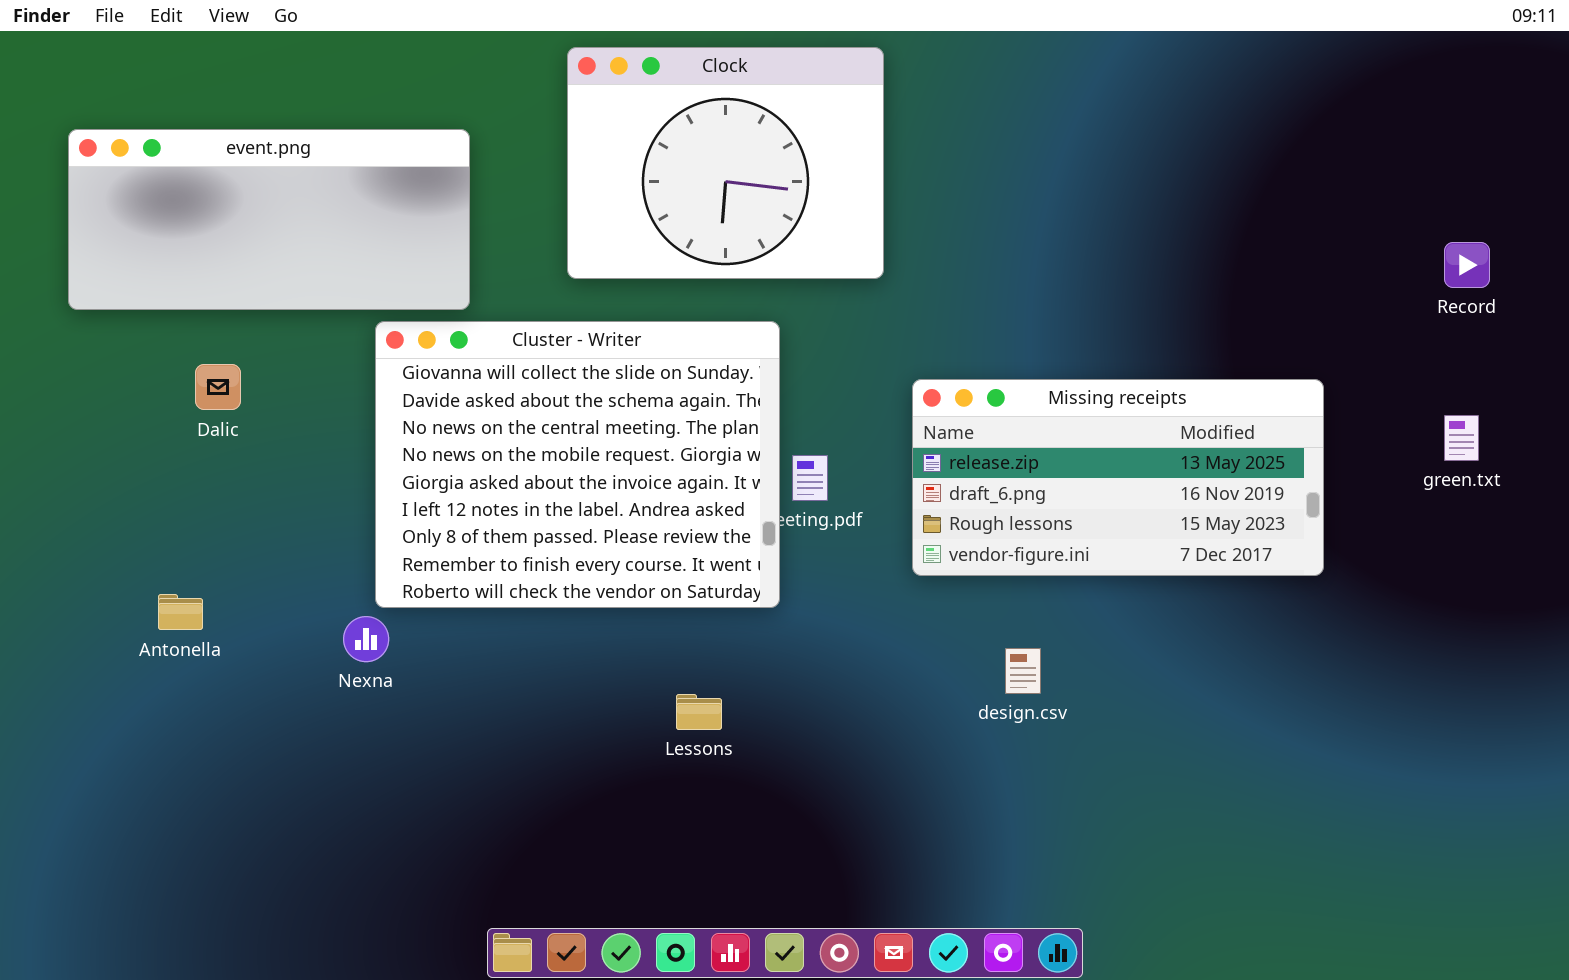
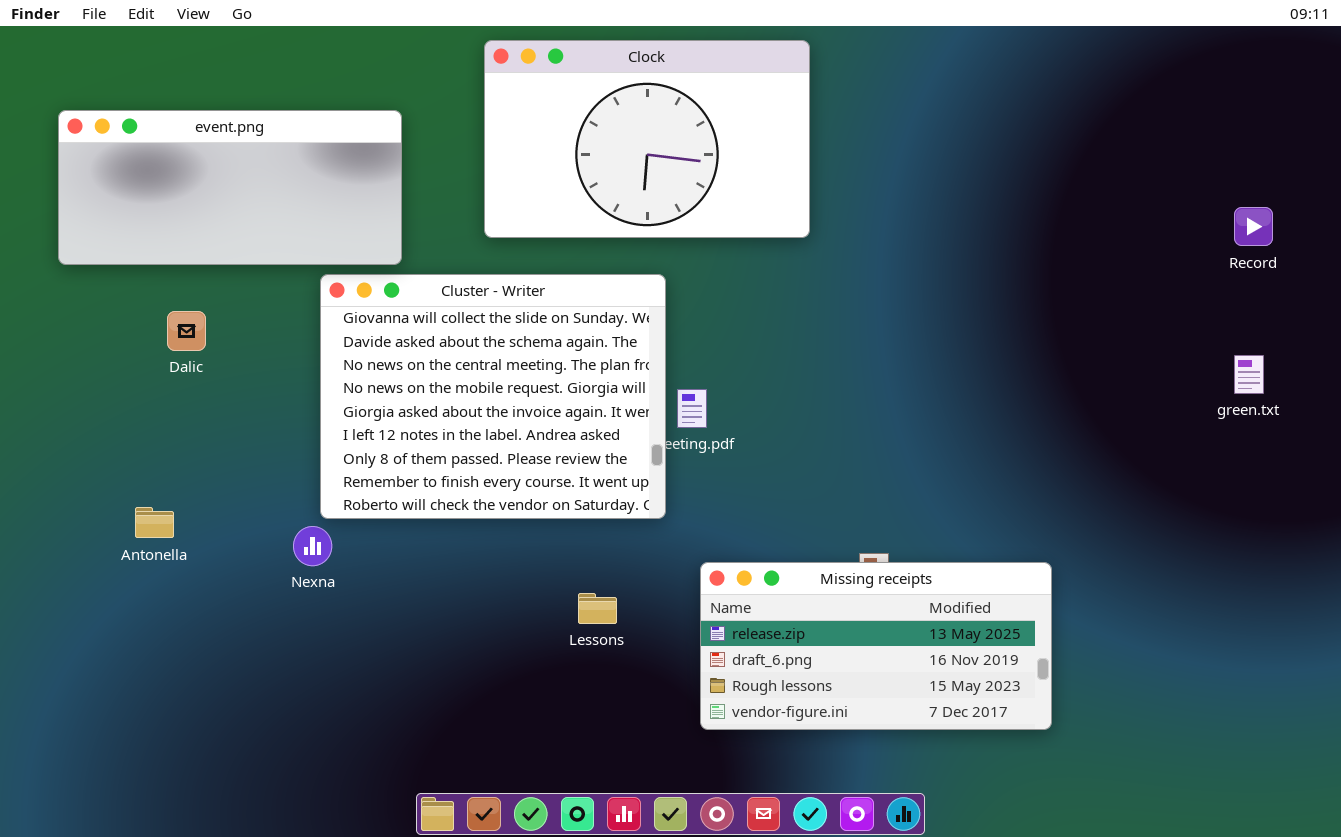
Clock: [567,47,884,279] -> [484,40,810,238], resized
Missing receipts: [912,379,1324,576] -> [700,562,1052,730], moved

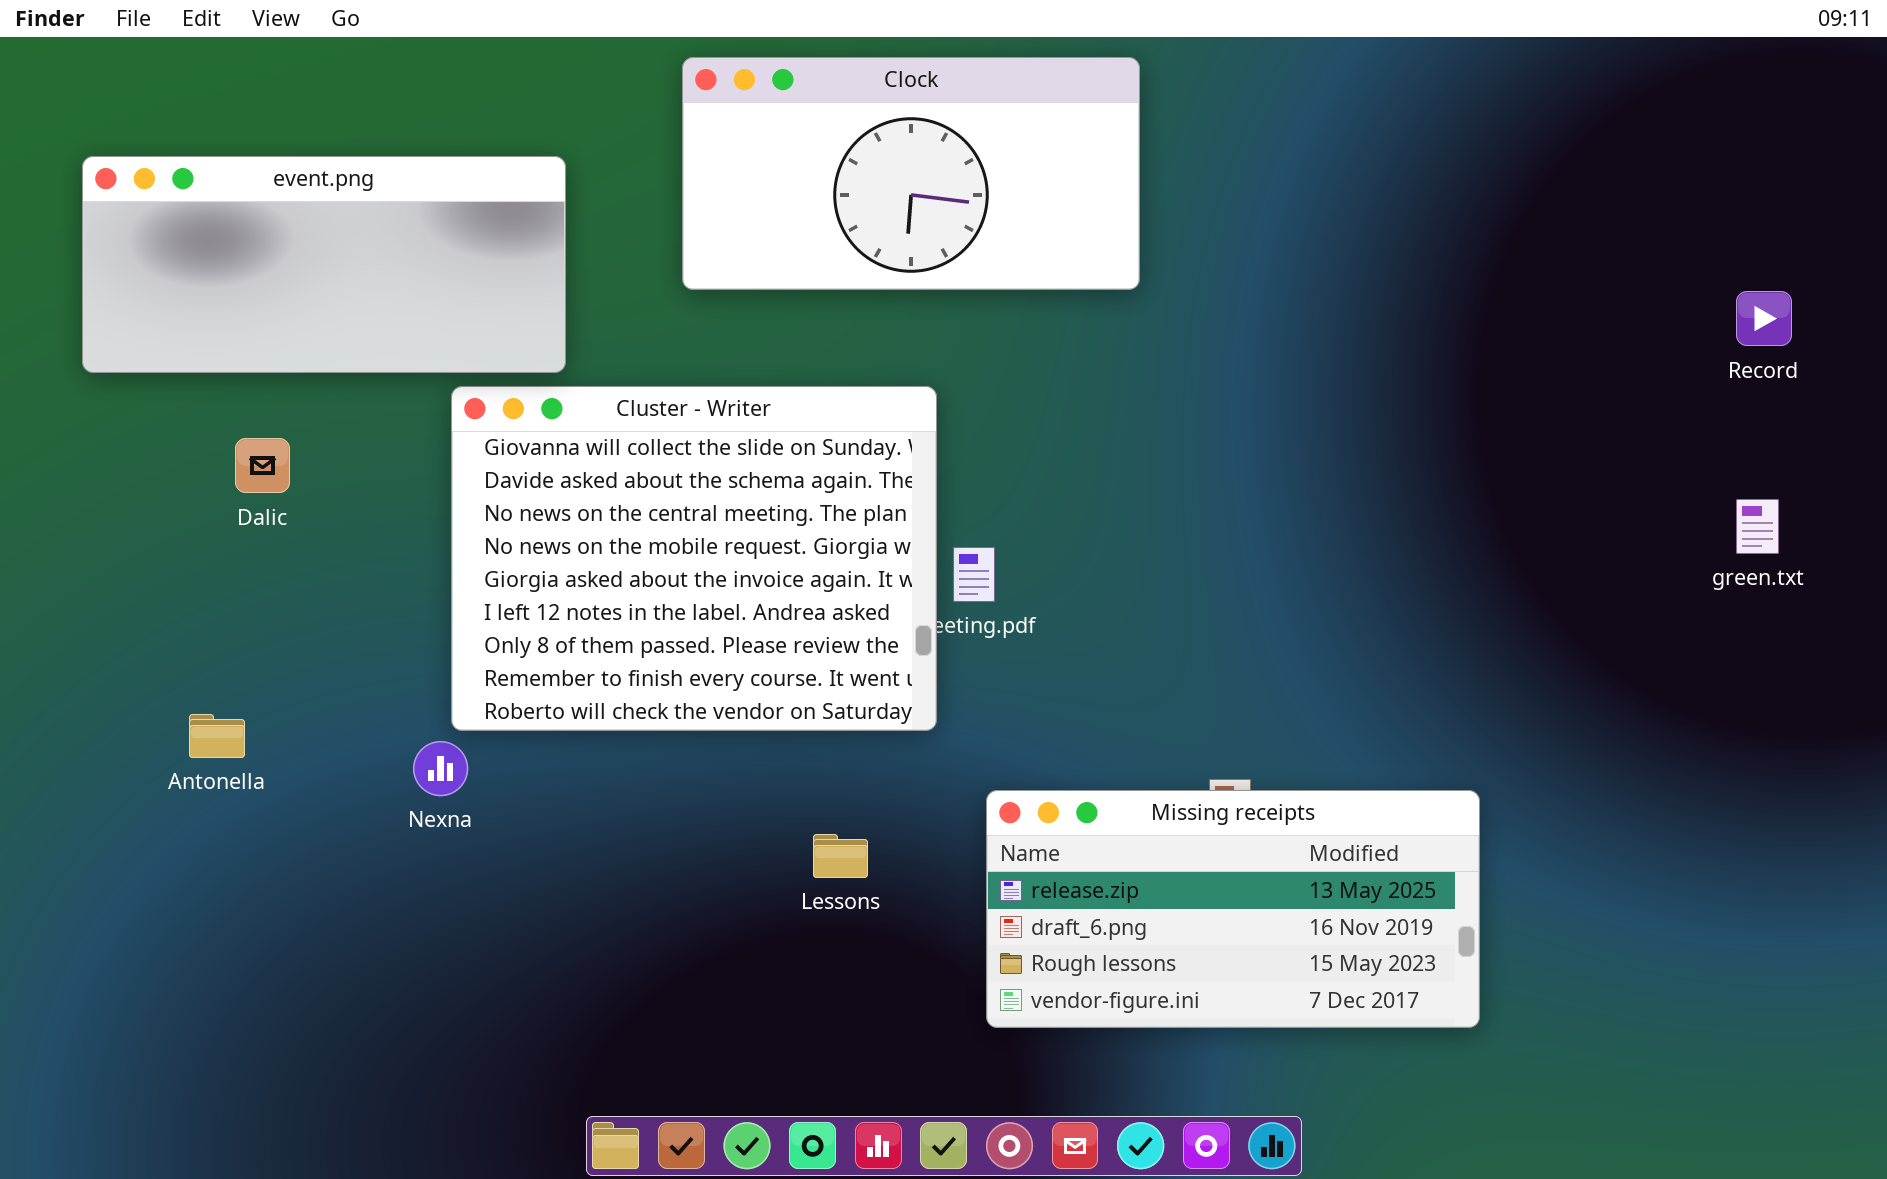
Clock: [484,40,810,238] -> [682,57,1140,290], resized

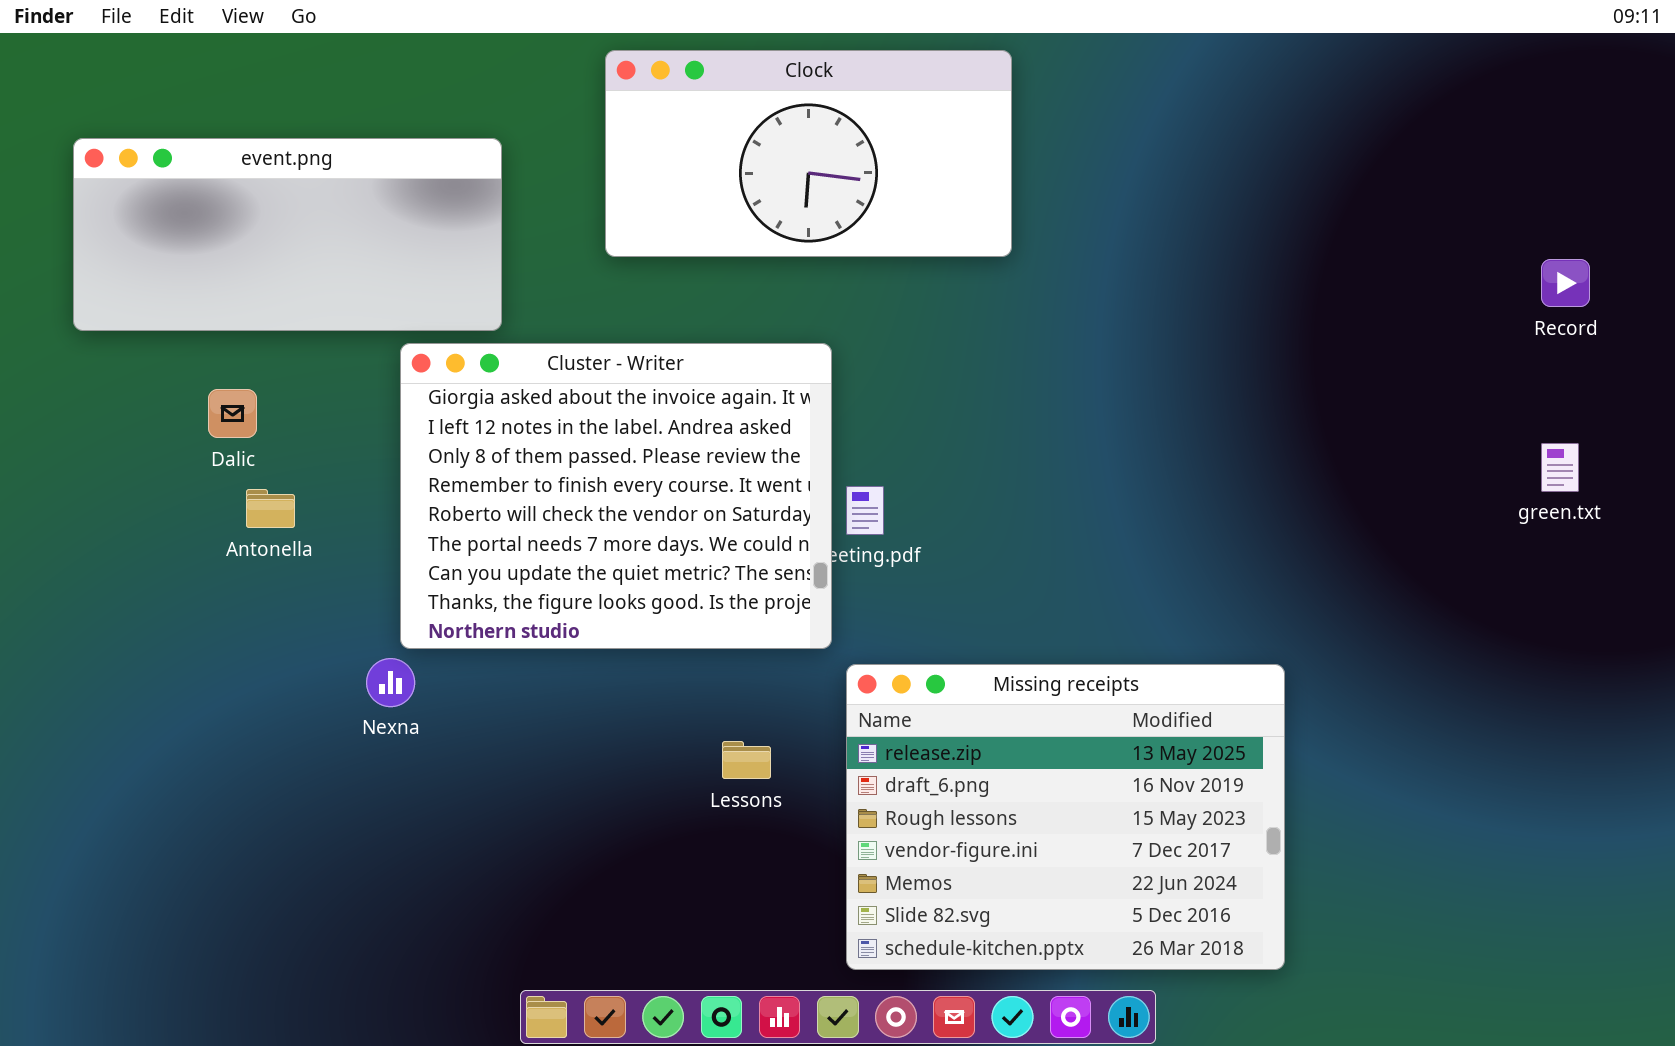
Cluster - Writer: [451,386,937,731] -> [400,343,832,649], scrolled down 4 rows
Antonella: [189,714,245,758] -> [246,489,295,528], moved
Missing receipts: [986,790,1480,1028] -> [846,664,1285,970], moved, resized

